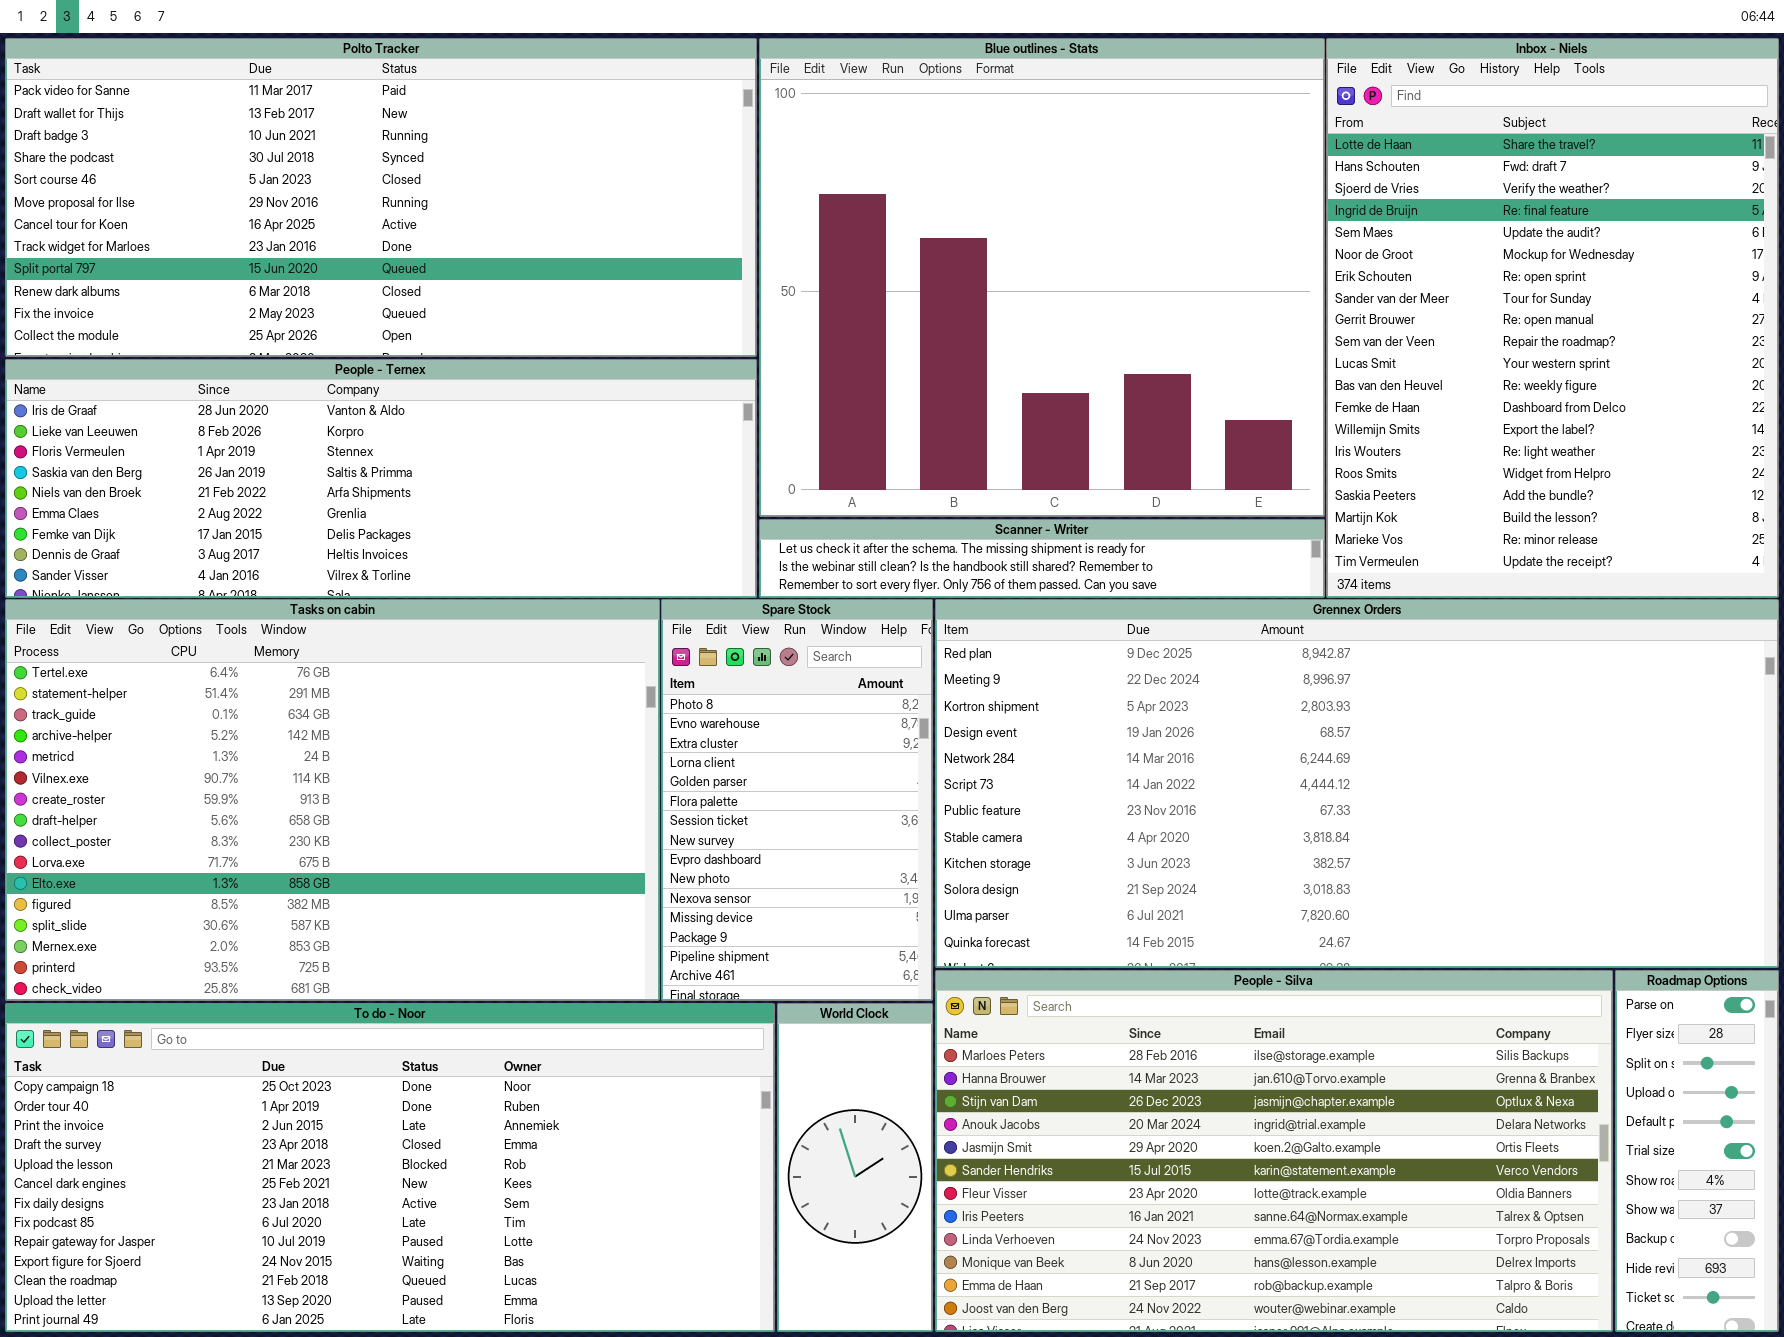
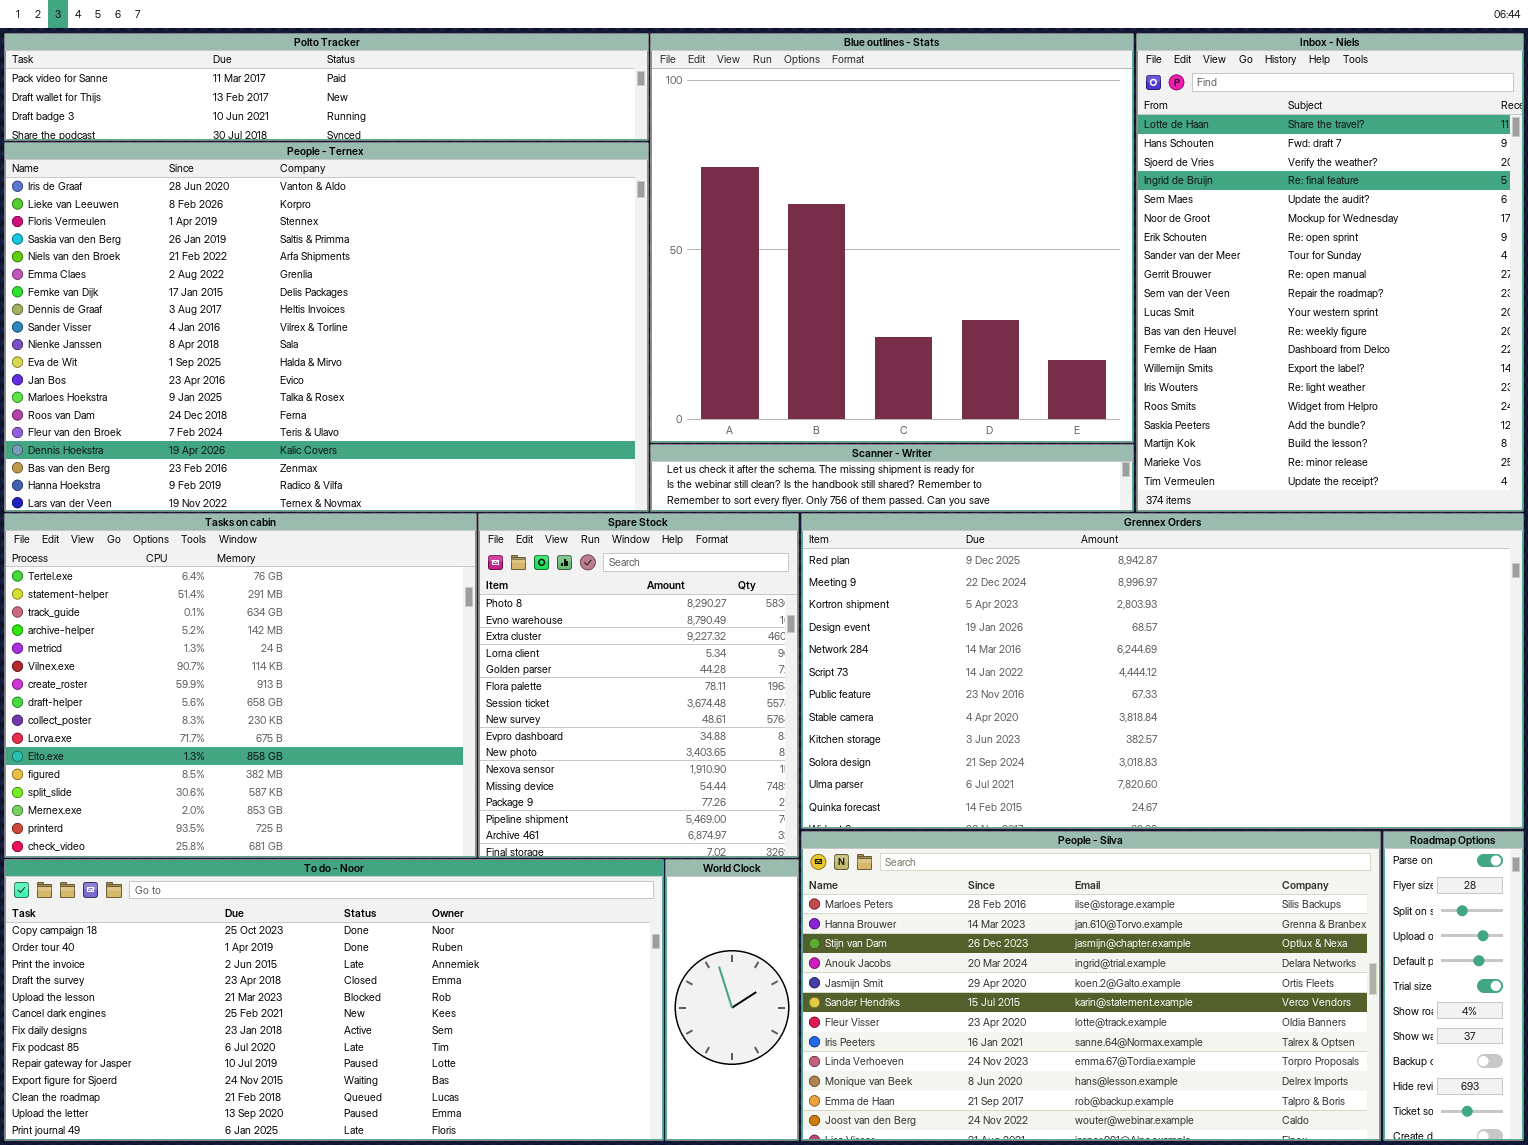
Polto Tracker: [5,38,757,357] -> [4,33,649,141], resized
People - Ternex: [5,359,757,598] -> [4,142,649,512], resized
Tasks on cabin: [5,599,660,1001] -> [4,513,477,858], resized
Spare Stock: [661,599,933,1001] -> [478,513,799,858], resized

